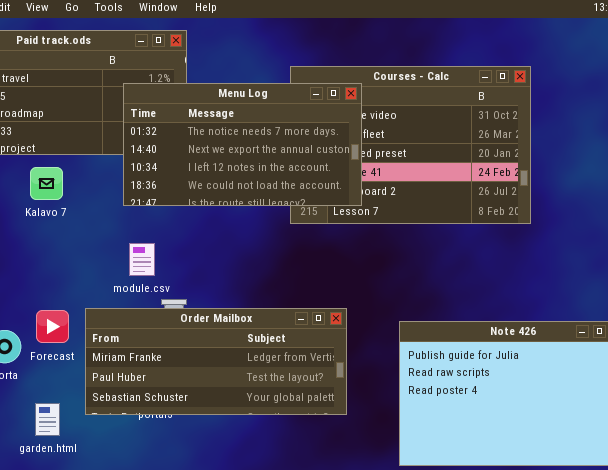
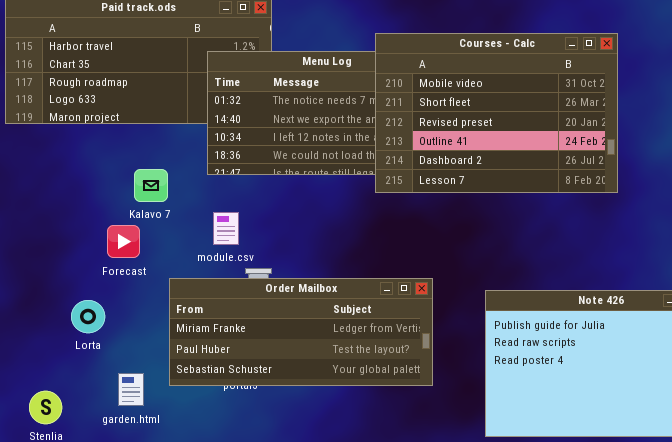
Courses - Calc: [290,66,531,224] -> [375,33,618,193], raised
Kalavo 7: [30,167,63,200] -> [134,169,168,202], moved
Forecast: [36,310,69,343] -> [107,225,140,258], moved

